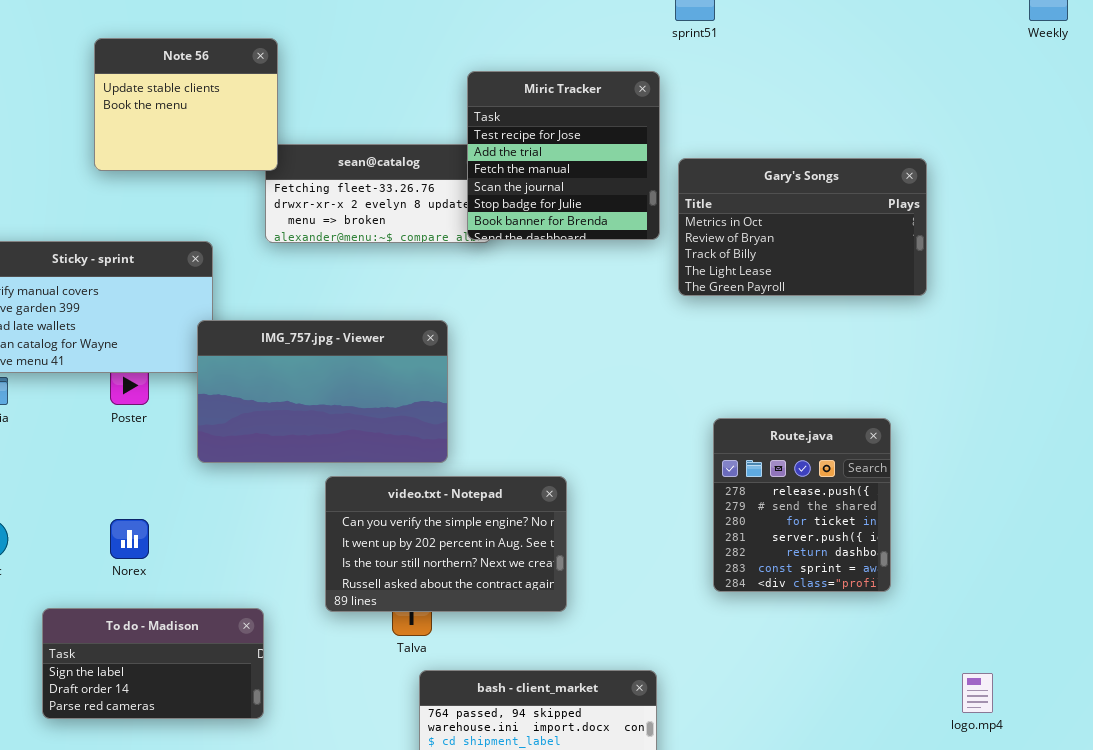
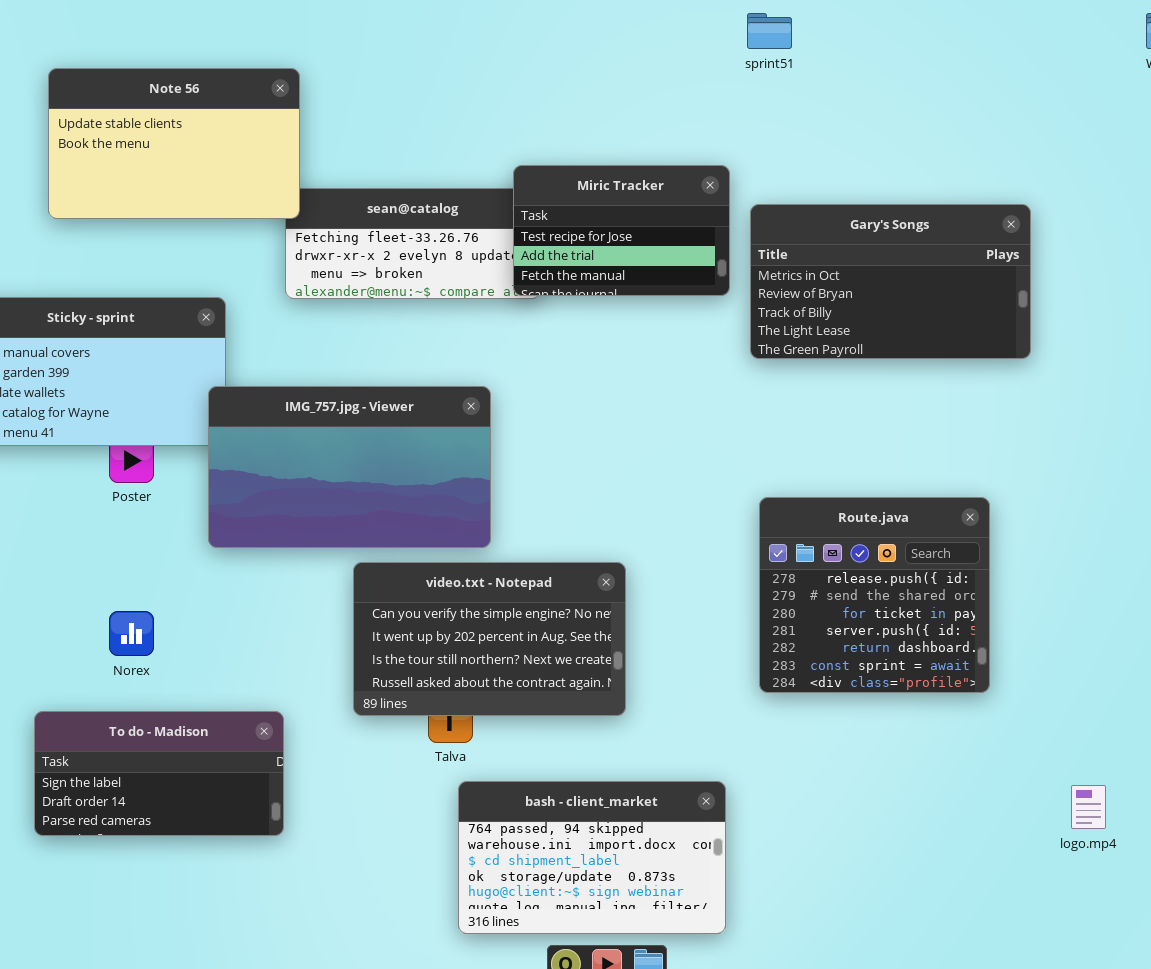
Note 56: [94,38,278,171] -> [48,68,300,219], resized
Miric Tracker: [467,71,660,240] -> [513,165,730,296], resized
Route.java: [713,418,891,592] -> [759,497,990,693], resized

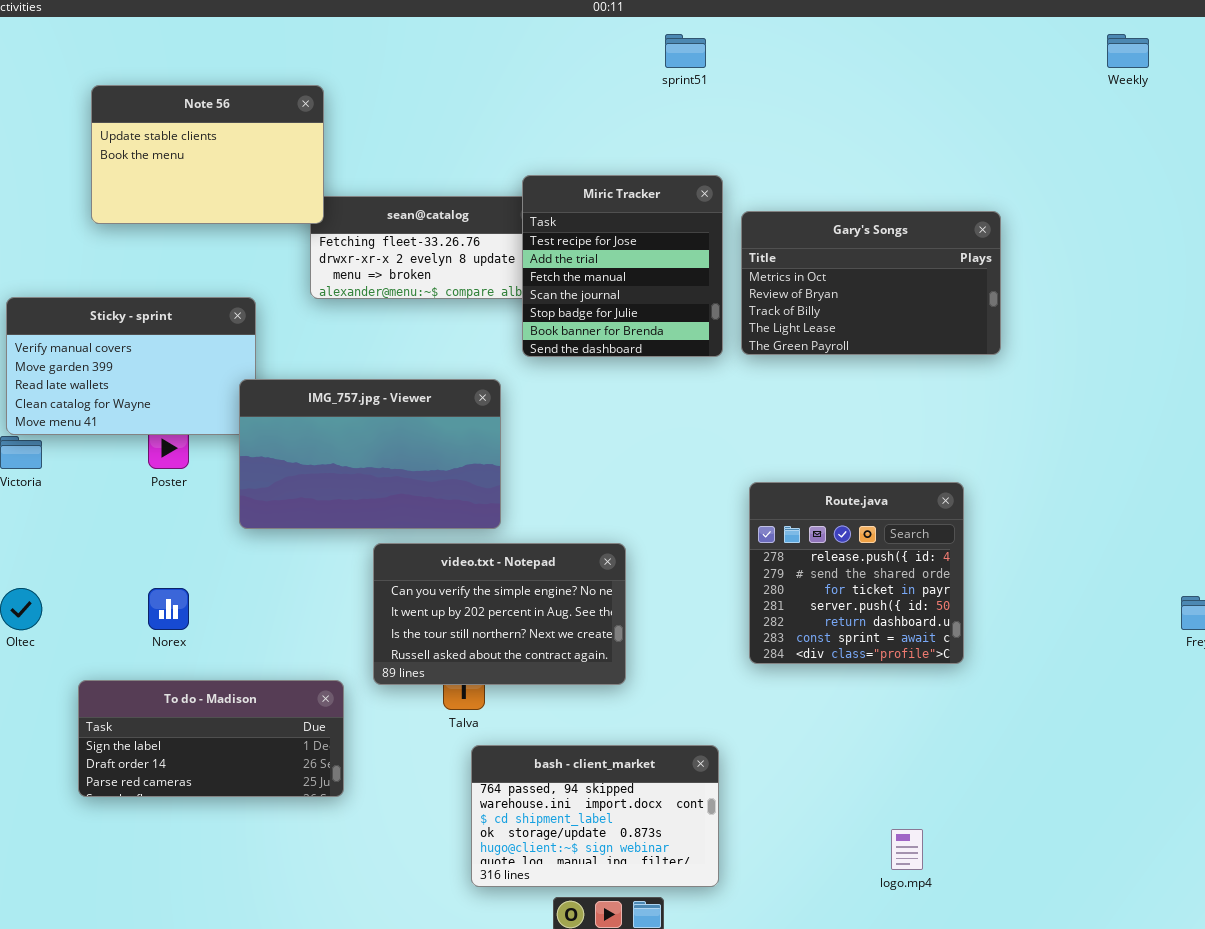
sprint51: [747,13,792,49] -> [665,34,706,68], moved
Miric Tracker: [513,165,730,296] -> [522,175,723,357], resized
To do - Madison: [34,711,284,836] -> [78,680,344,797], resized
logo.mp4: [1071,785,1106,829] -> [891,829,923,870], moved

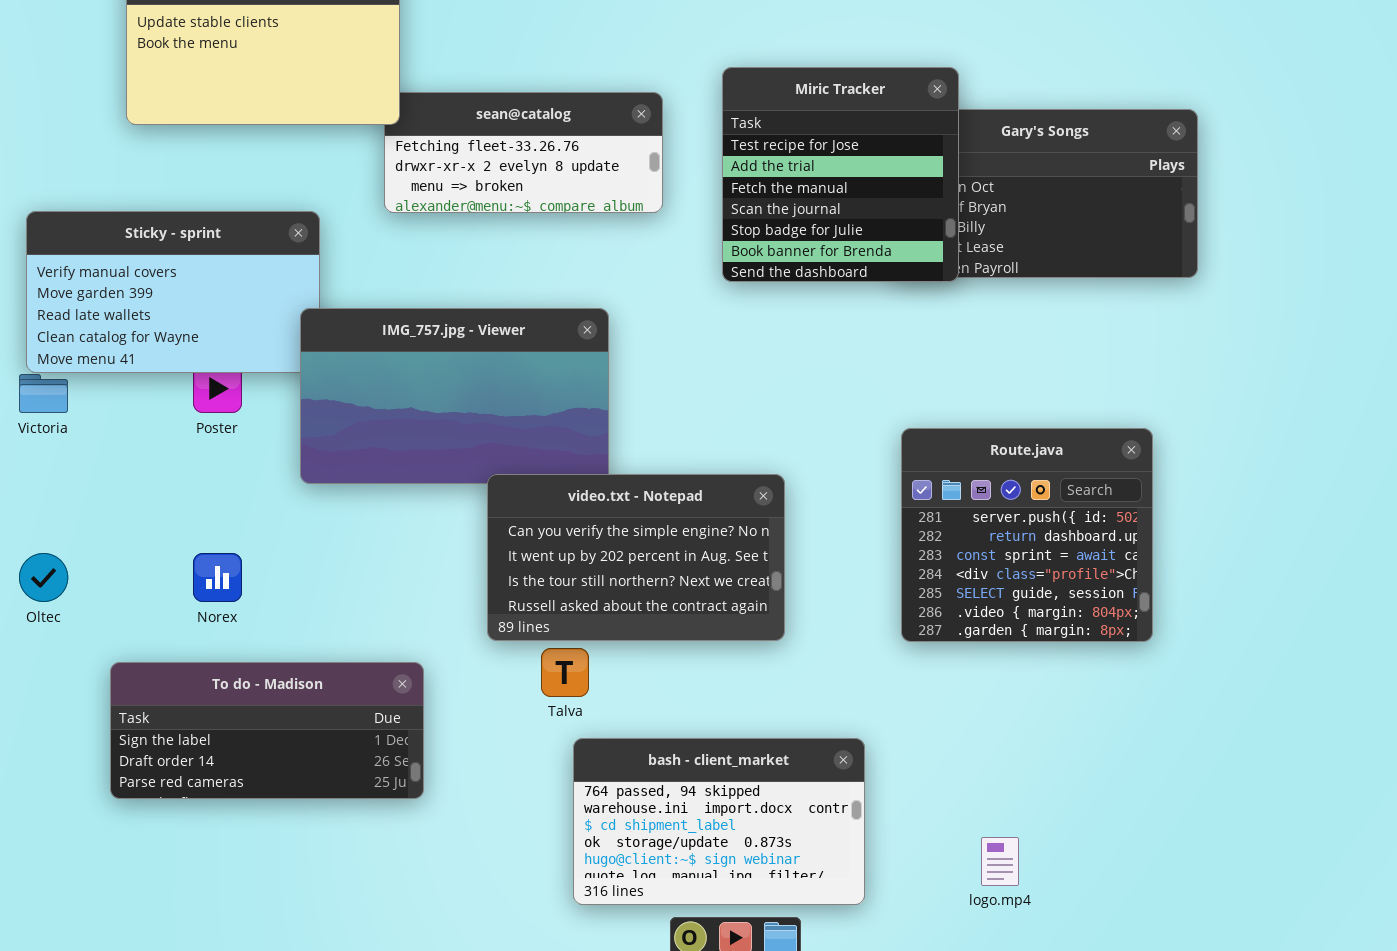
Miric Tracker: [522,175,723,357] -> [722,67,959,282], moved
Route.java: [749,482,964,664] -> [901,428,1153,642], scrolled down 3 rows
video.txt - Notepad: [373,543,626,685] -> [487,474,785,641], moved
logo.mp4: [891,829,923,870] -> [981,837,1019,886], moved

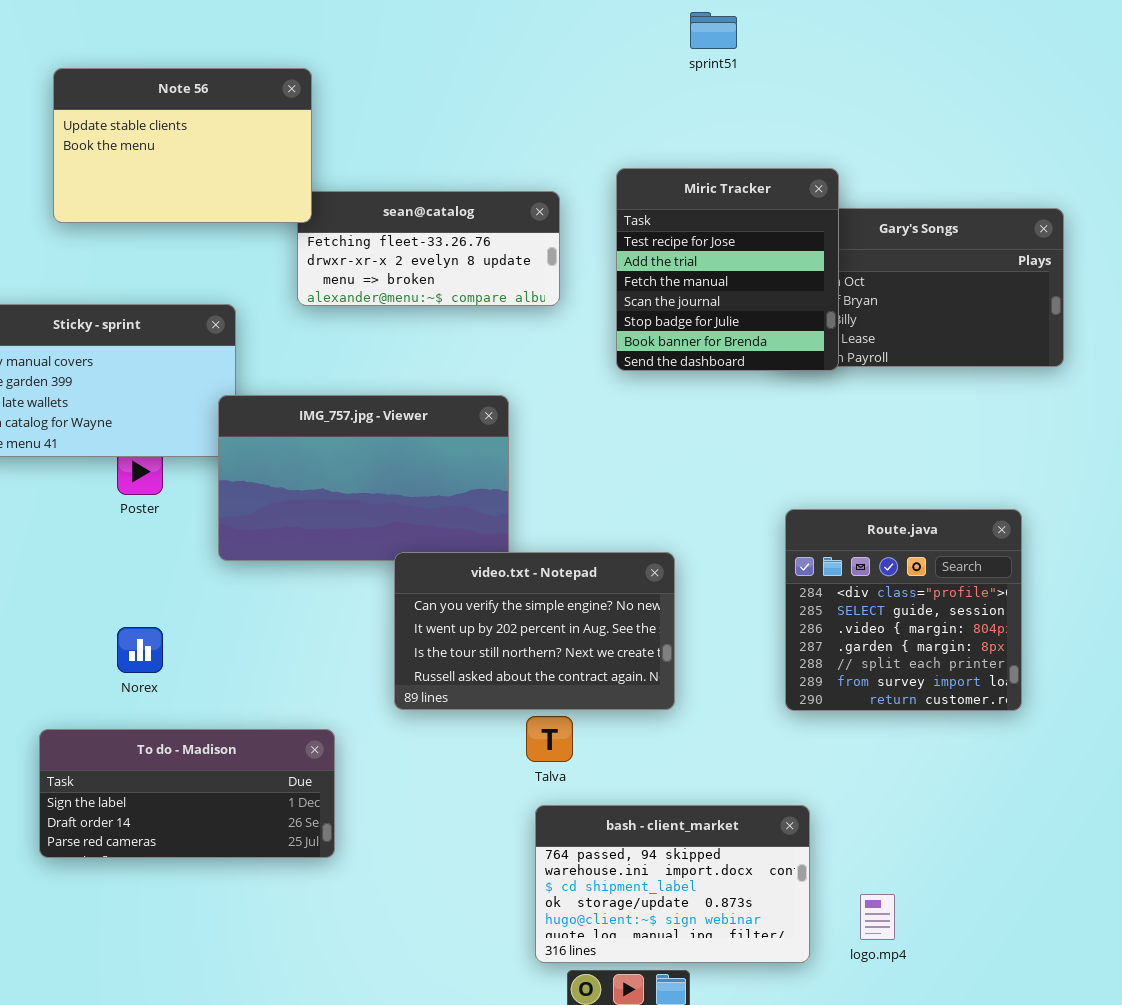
Route.java: [901,428,1153,642] -> [785,509,1022,711], scrolled down 3 rows
Talva: [541,648,589,697] -> [526,716,573,762], moved
bash - client_market: [573,738,865,905] -> [535,805,810,963], moved

